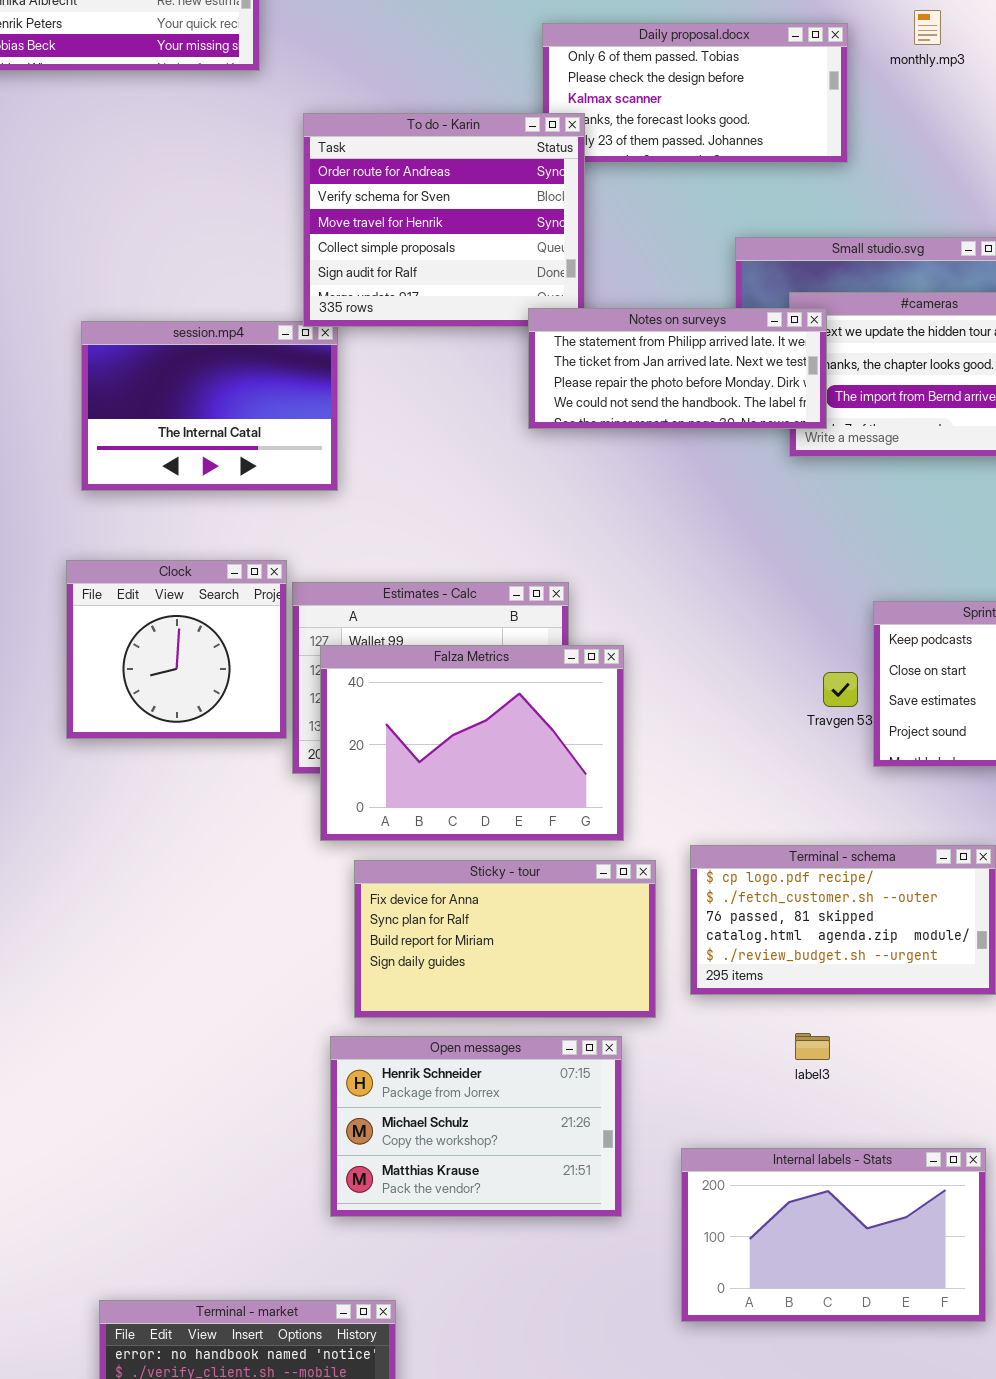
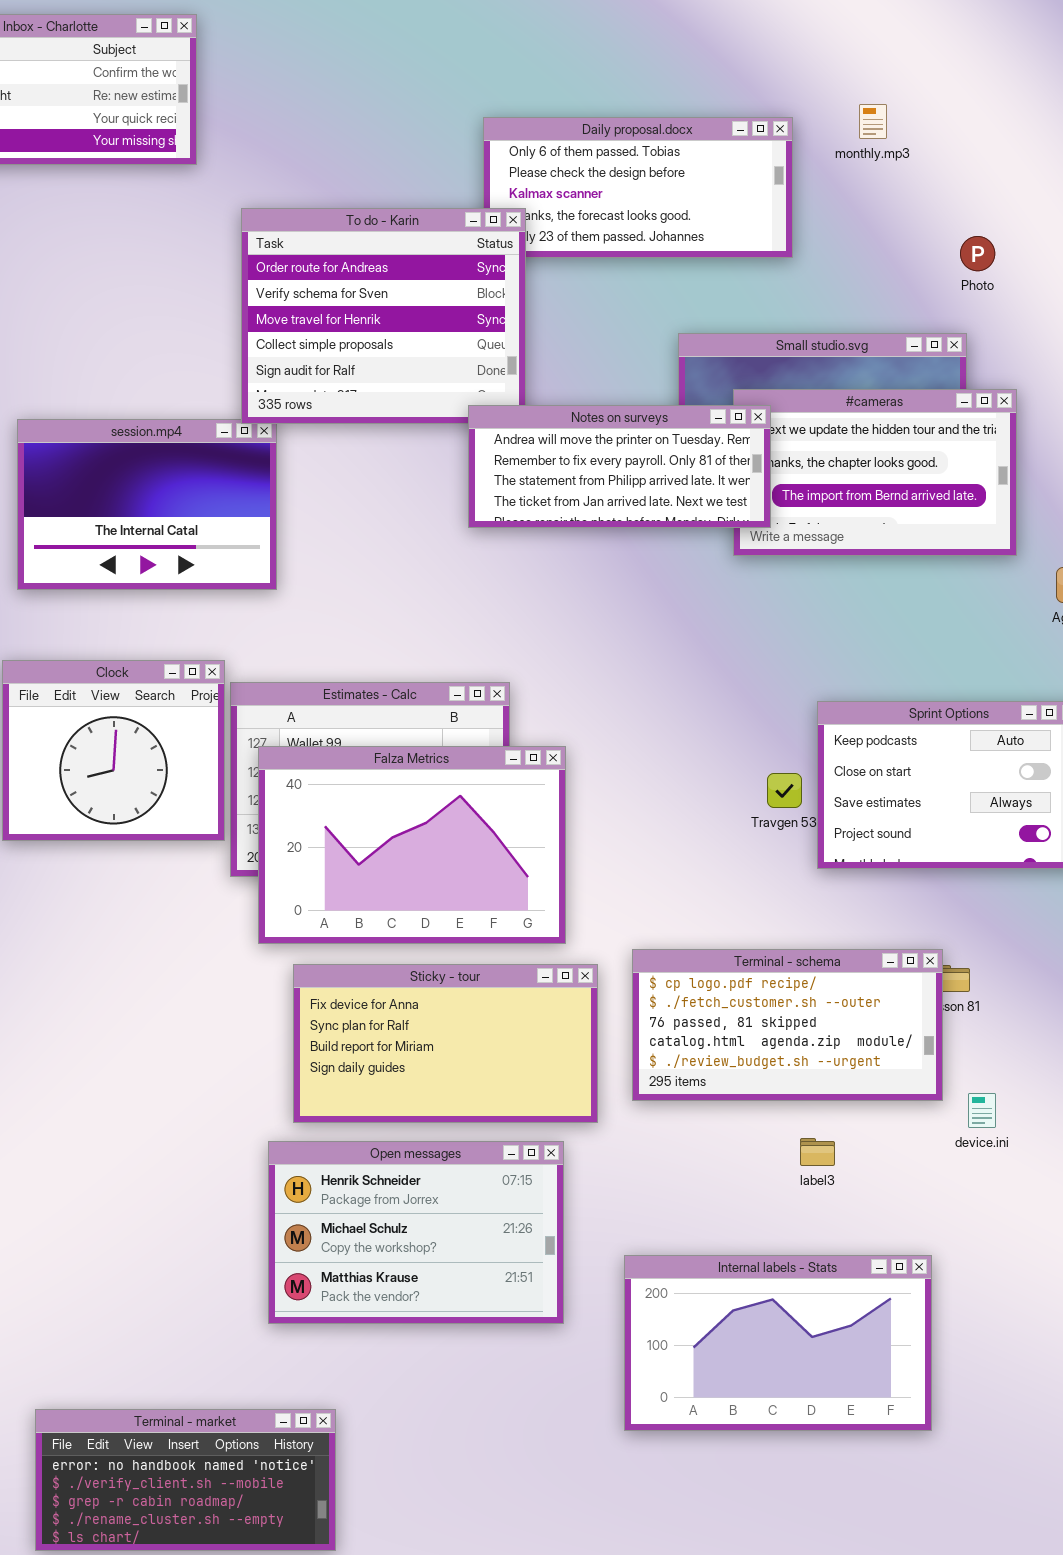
Notes on surveys: [528,308,827,429] -> [468,405,771,528], scrolled up 2 rows
label3: [795,1033,830,1060] -> [800,1138,835,1166], moved

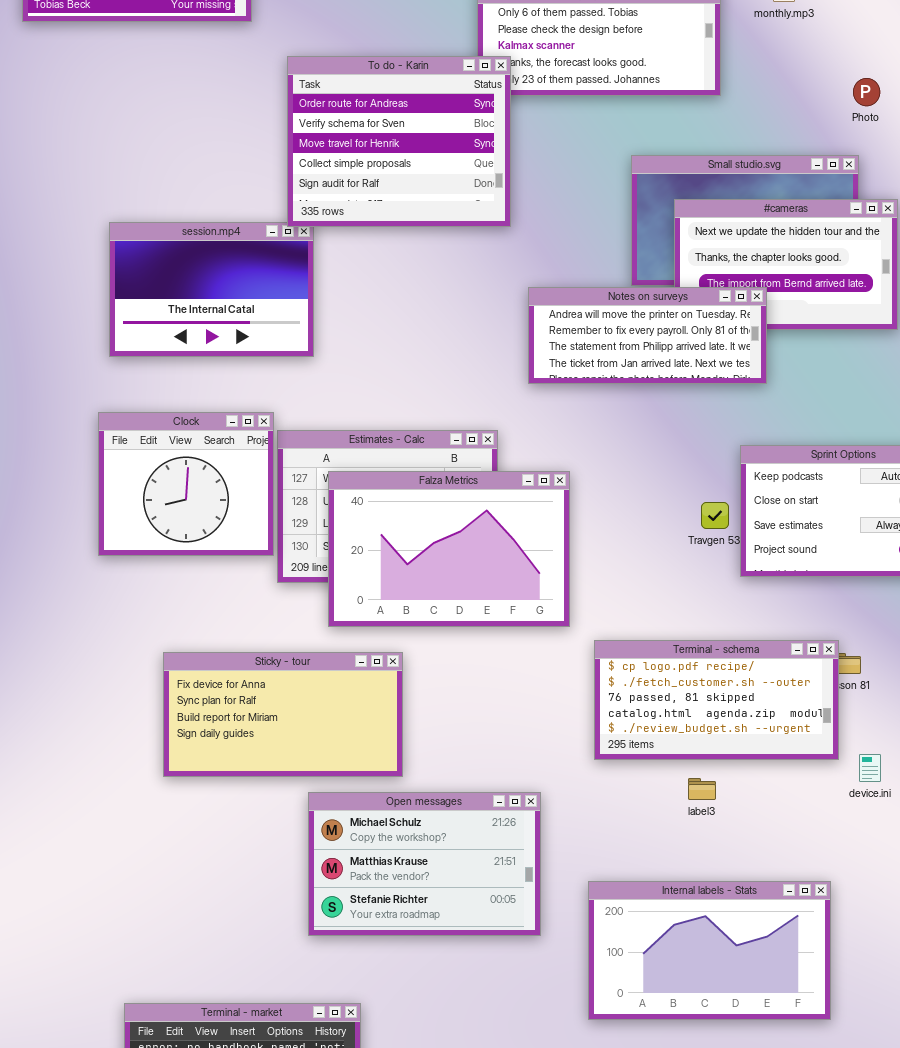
Notes on surveys: [468,405,771,528] -> [528,287,767,384], moved
Falza Metrics: [258,746,566,944] -> [328,471,570,627], moved
Sticky - tour: [293,964,598,1123] -> [163,652,403,777], moved
label3: [800,1138,835,1166] -> [688,778,716,800], moved
Open messages: [268,1141,564,1324] -> [308,792,541,936], scrolled down 1 row

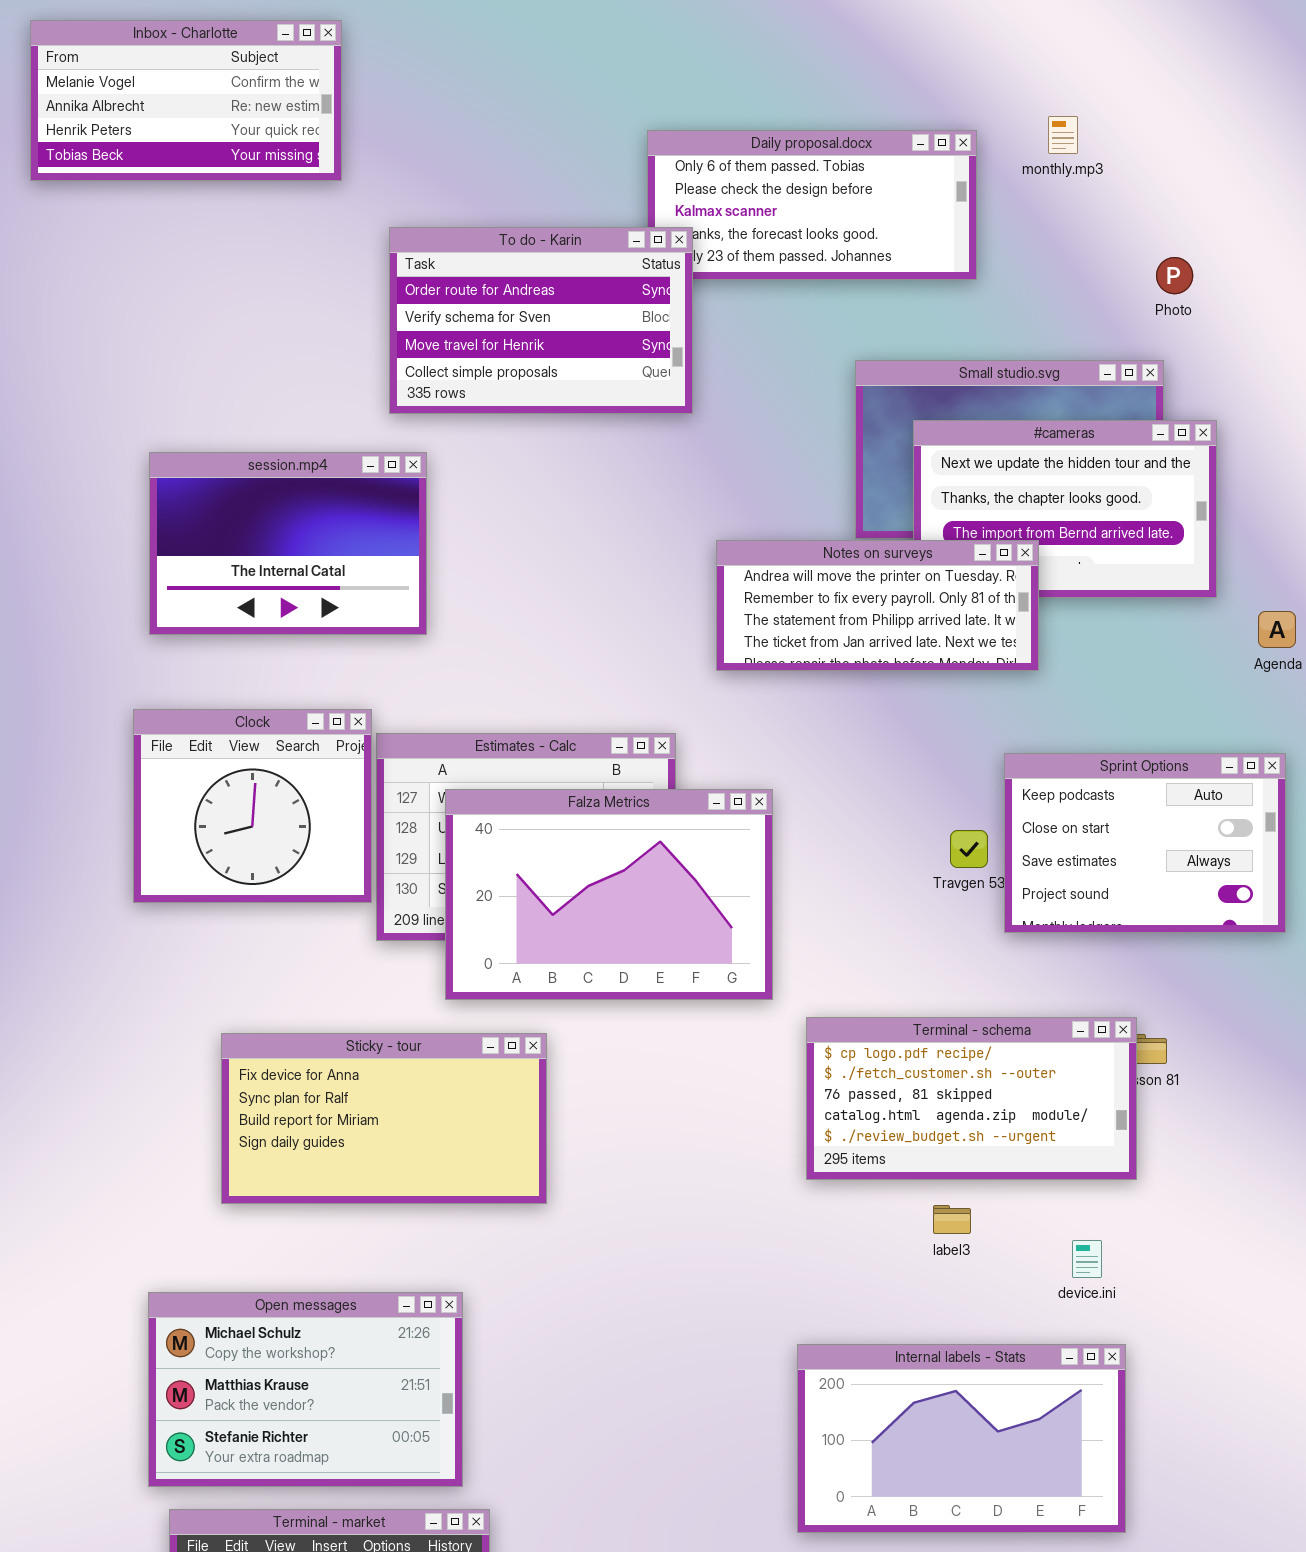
To do - Karin: [287,56,511,227] -> [389,227,693,414], resized
device.ini: [859,754,881,782] -> [1072,1240,1102,1278], moved
Open messages: [308,792,541,936] -> [148,1292,463,1487], moved

